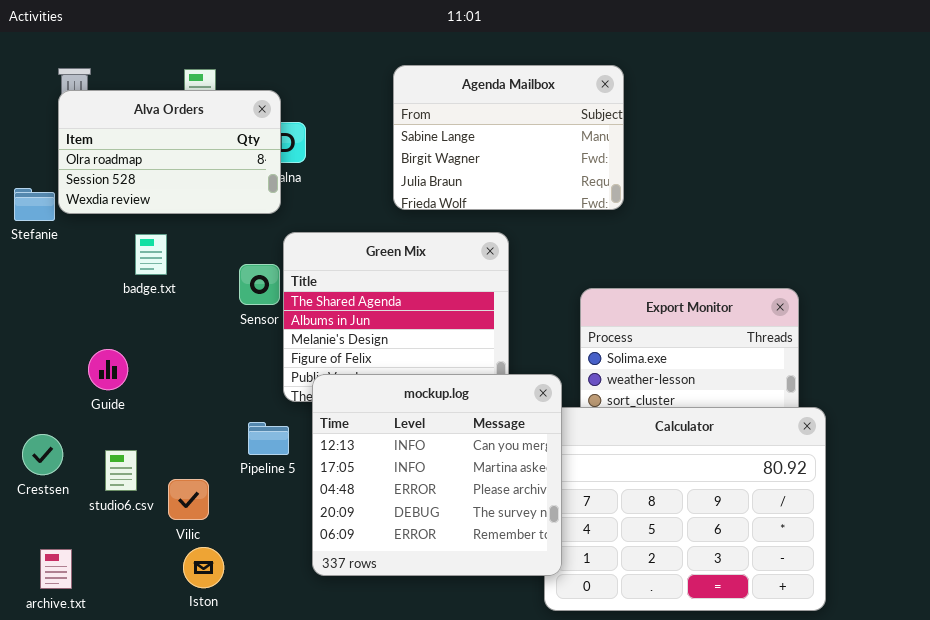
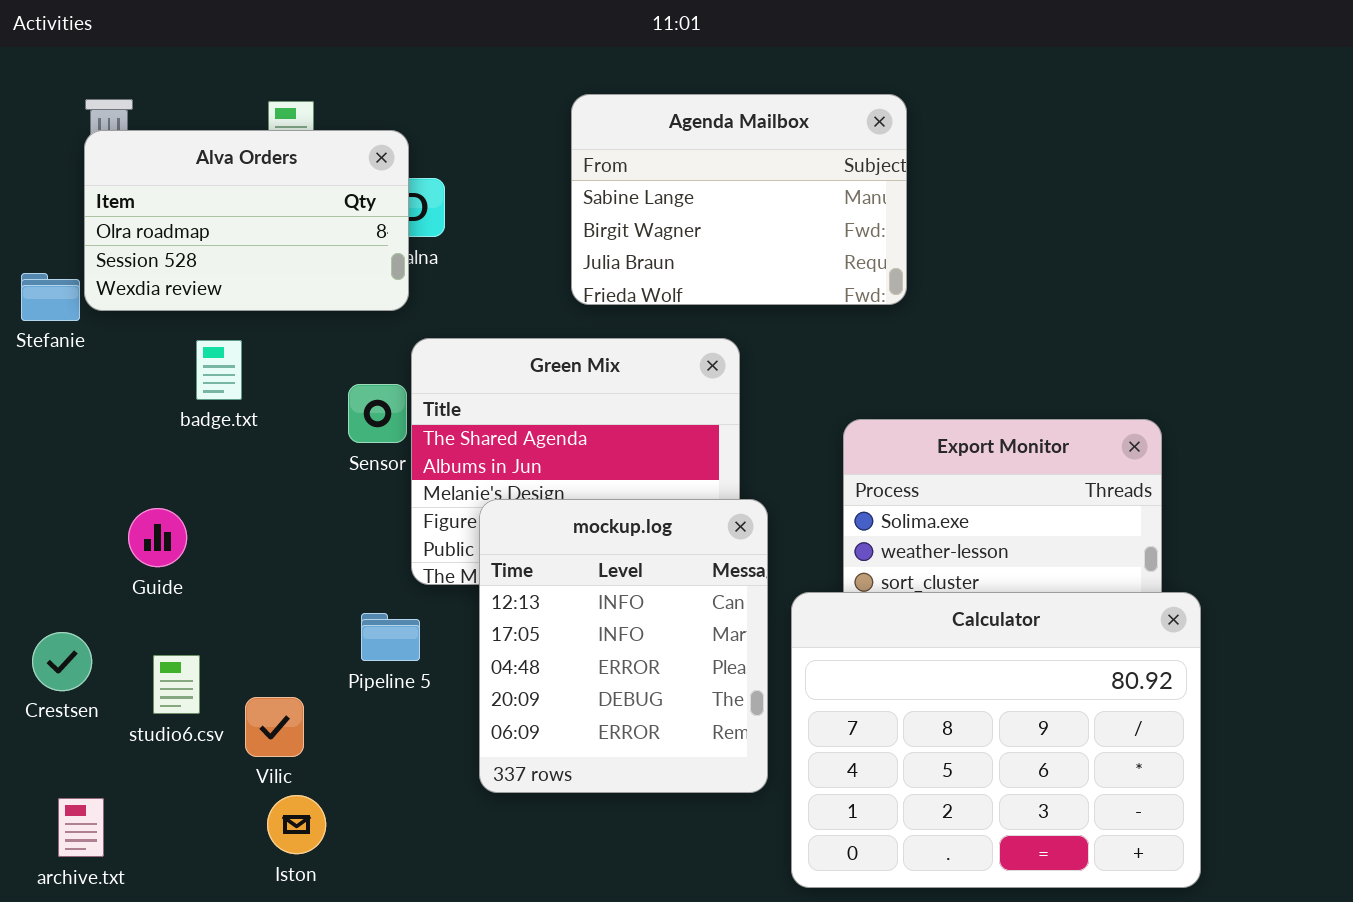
mockup.log: [312,374,562,576] -> [479,499,768,793], moved, resized

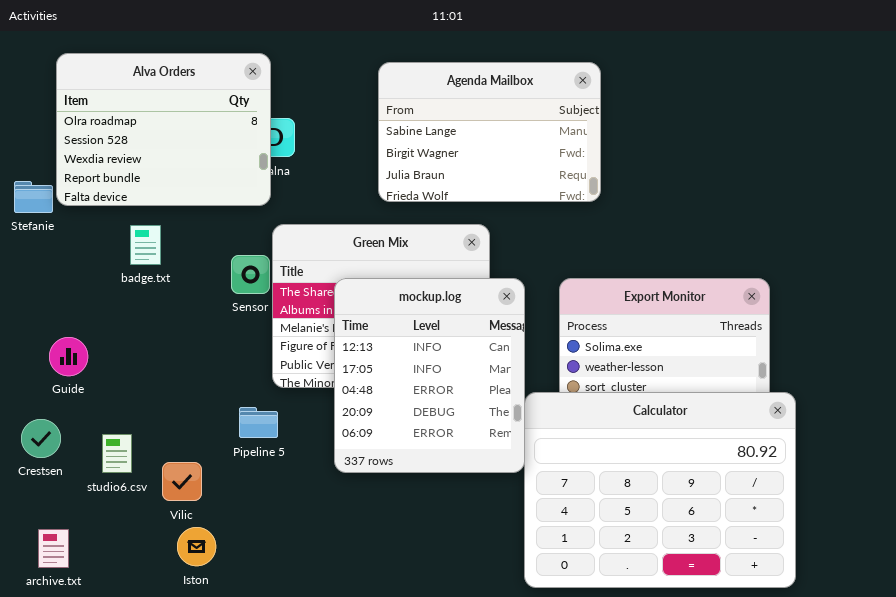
Alva Orders: [84,130,409,311] -> [56,53,271,206], resized
mockup.log: [479,499,768,793] -> [334,278,525,473], moved
Guide: [128,508,187,567] -> [49,337,88,376], moved

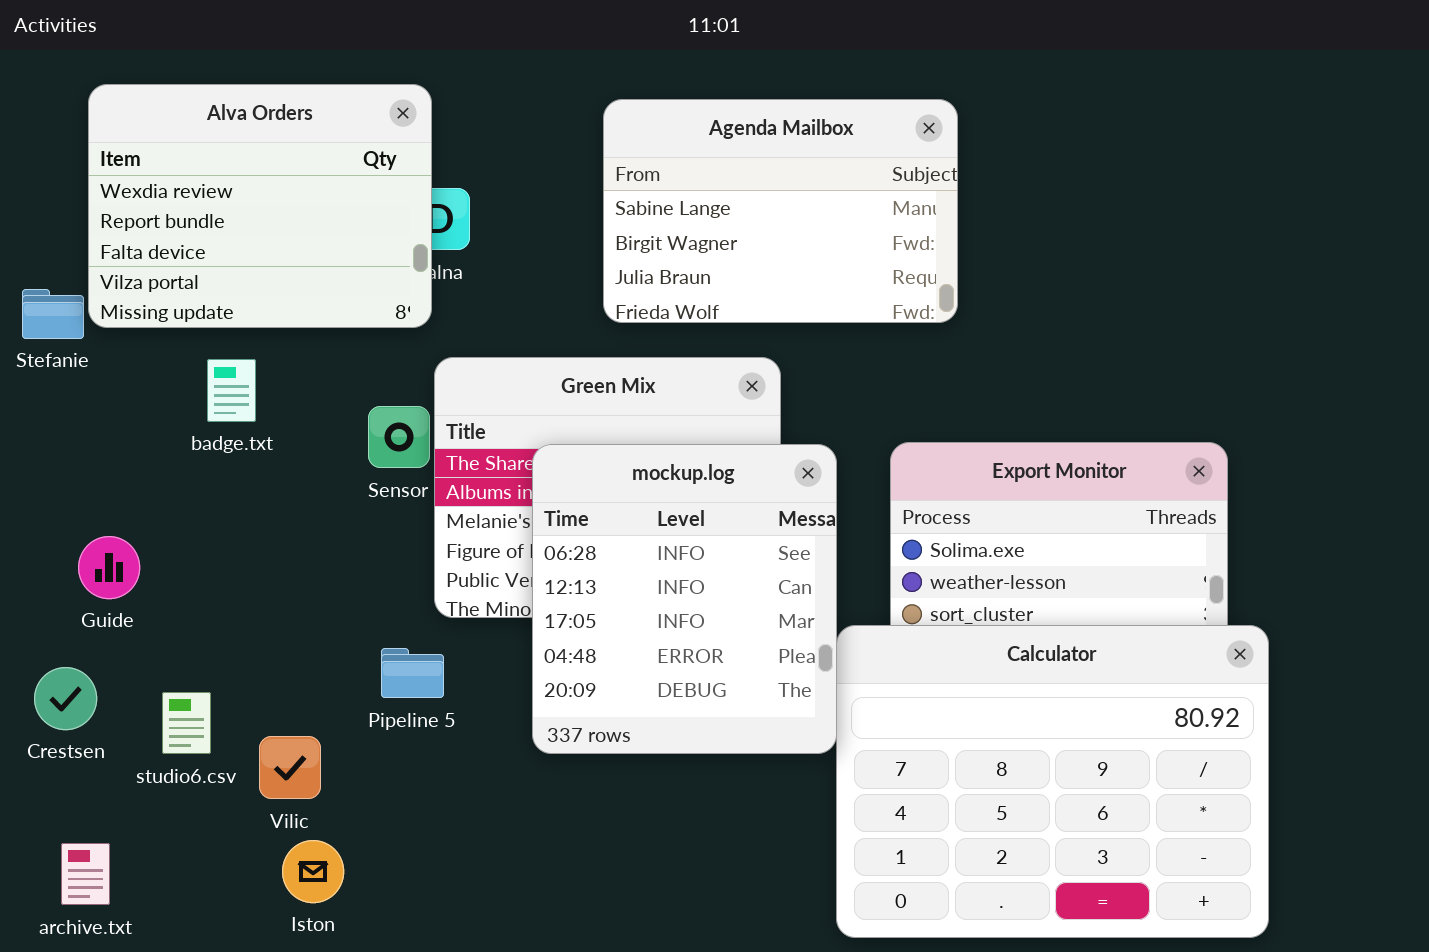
Alva Orders: [56,53,271,206] -> [88,84,432,328], scrolled down 2 rows
mockup.log: [334,278,525,473] -> [532,444,837,754], scrolled up 1 row

